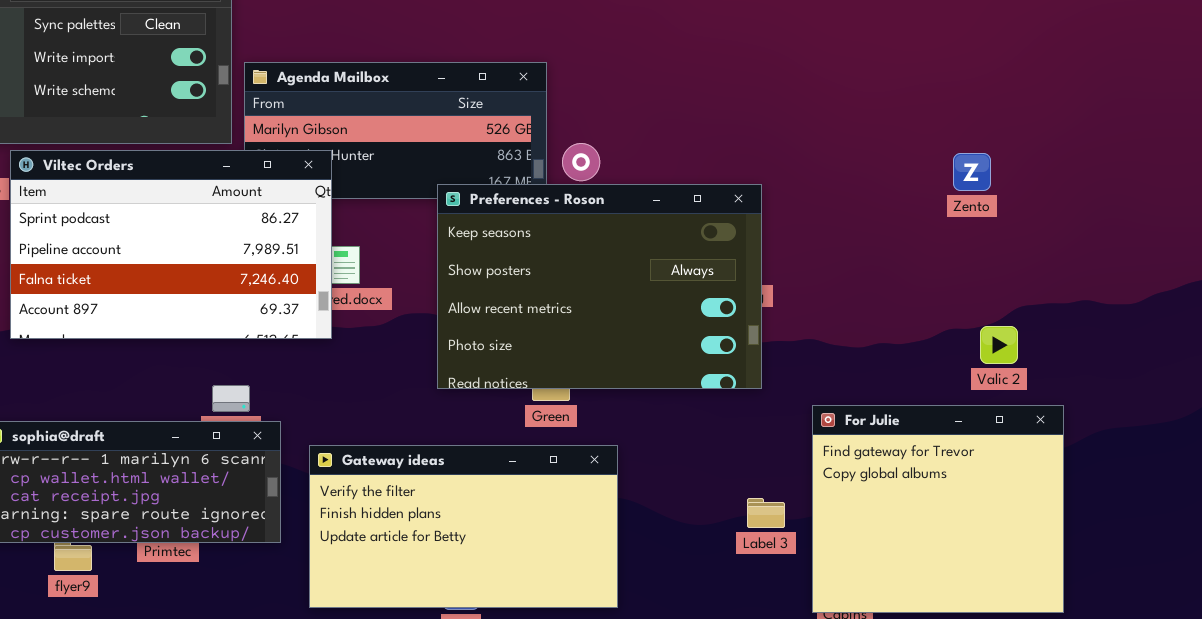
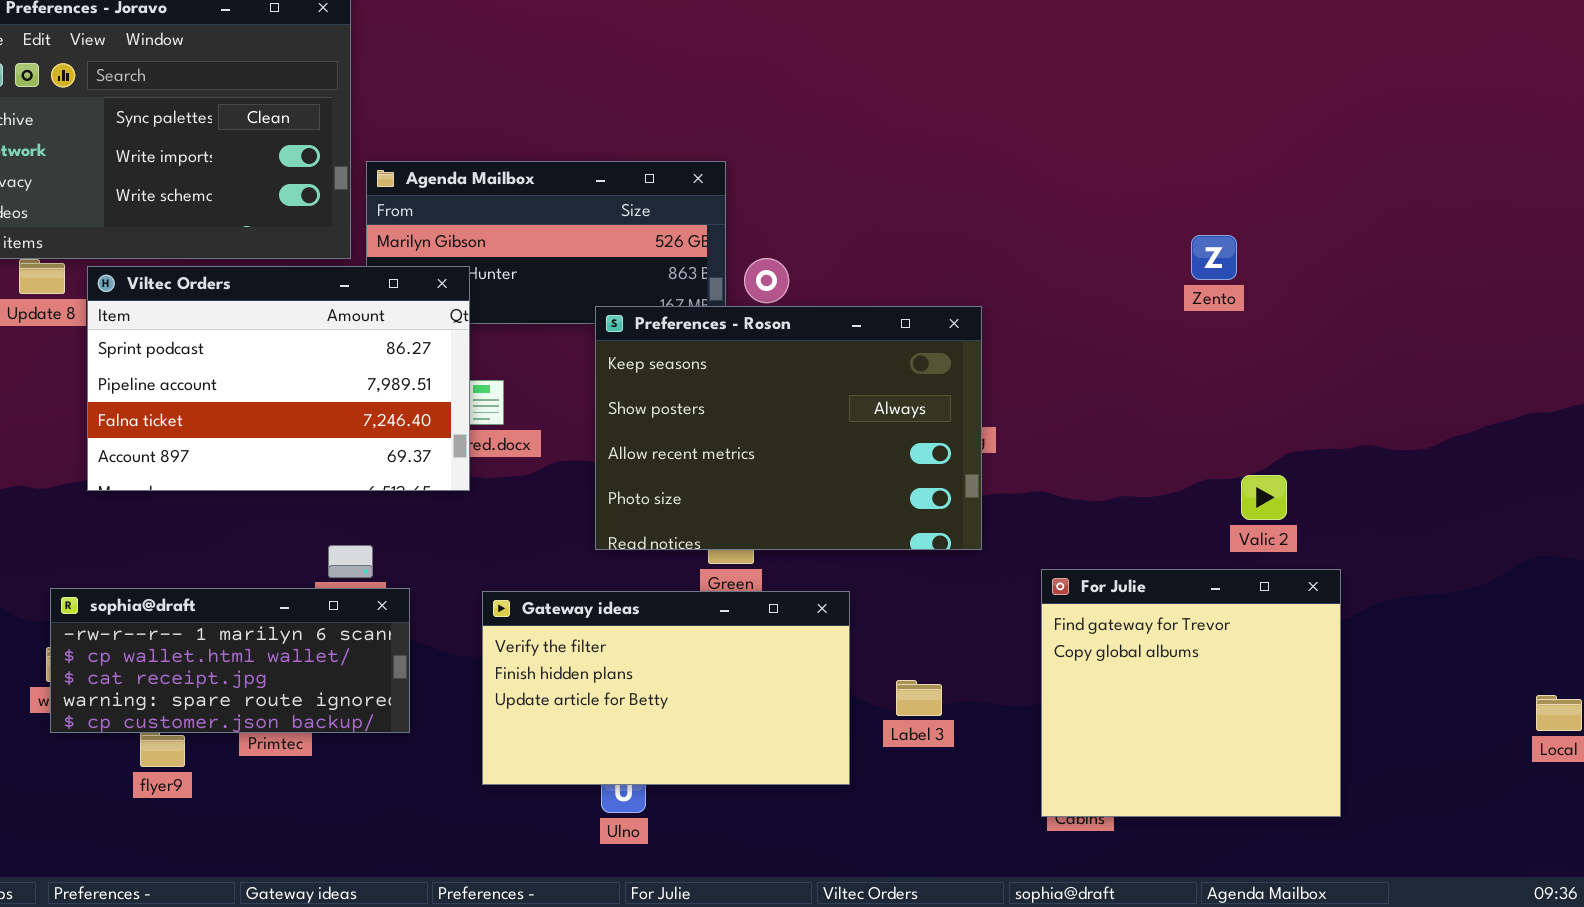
Zento: [953,153,991,191] -> [1191,235,1237,280], moved
Gateway ideas: [309,445,618,608] -> [482,591,850,785], moved
Label 3: [747,498,785,528] -> [896,680,942,716], moved

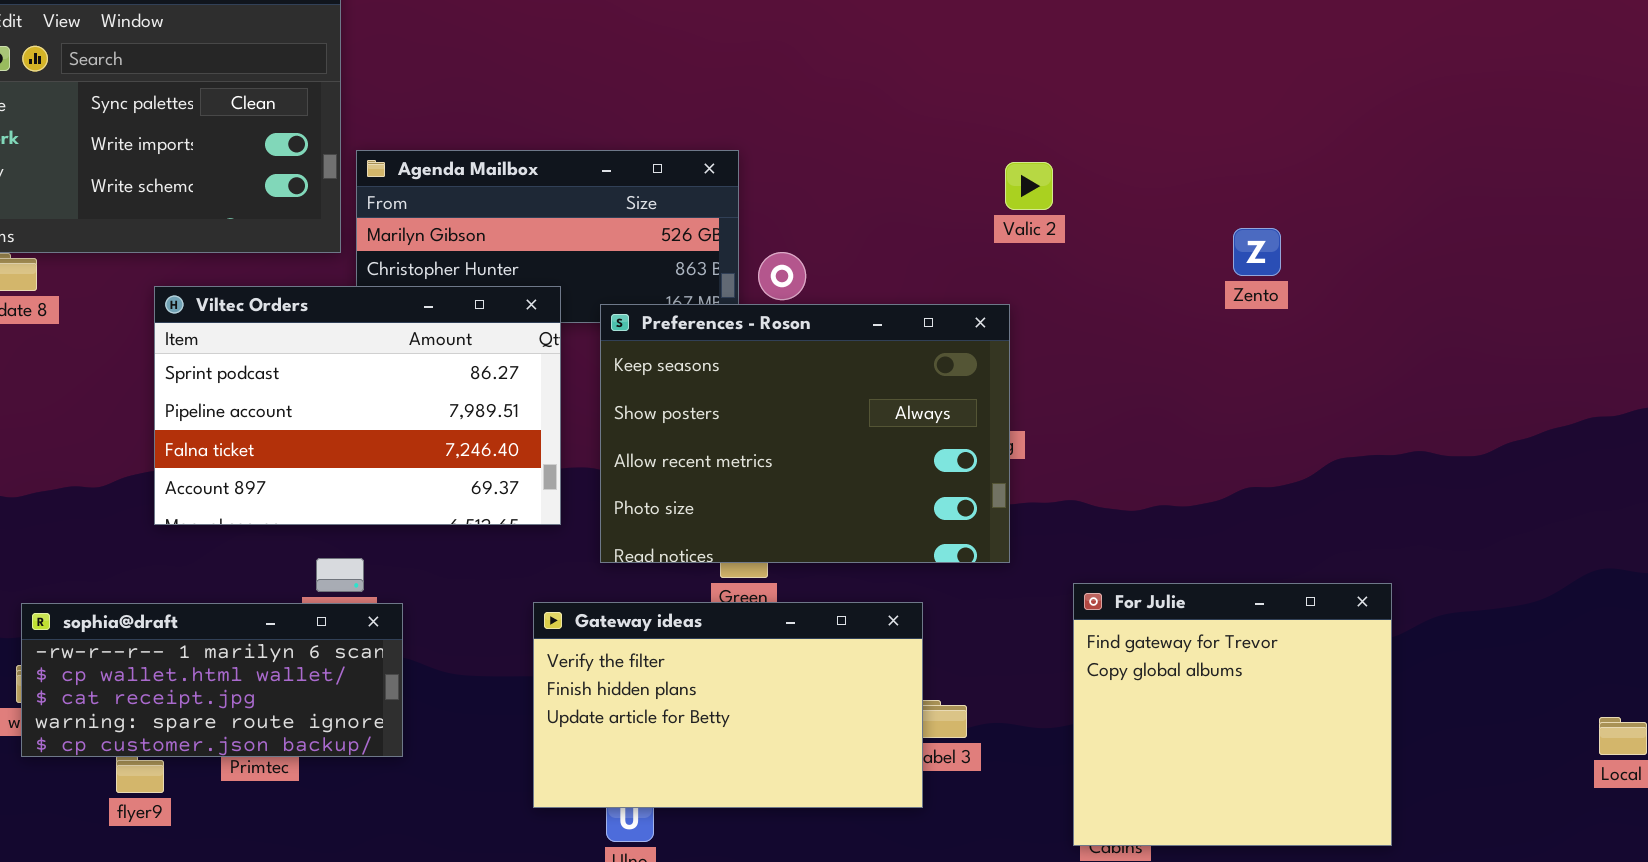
Viltec Orders: [87,266,470,491] -> [154,286,561,525], moved
Valic 2: [1241,475,1287,520] -> [1005,162,1053,210], moved
Gateway ideas: [482,591,850,785] -> [533,602,923,808], moved

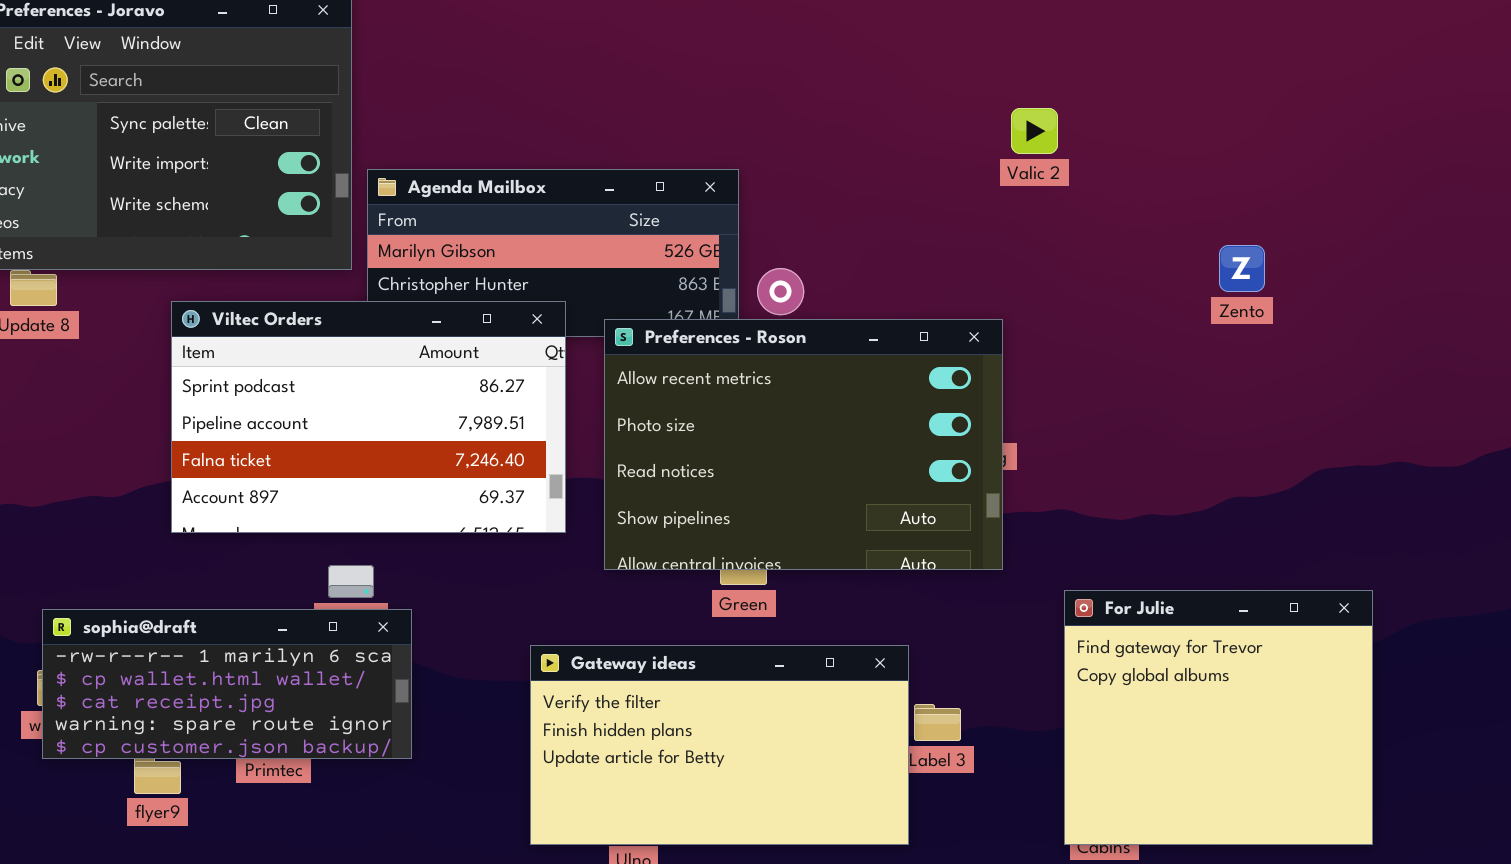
Valic 2: [1005,162,1053,210] -> [1011,108,1058,154], moved
Preferences - Roson: [600,304,1010,563] -> [604,319,1003,570], scrolled down 2 rows
Gateway ideas: [533,602,923,808] -> [530,645,909,845], moved

